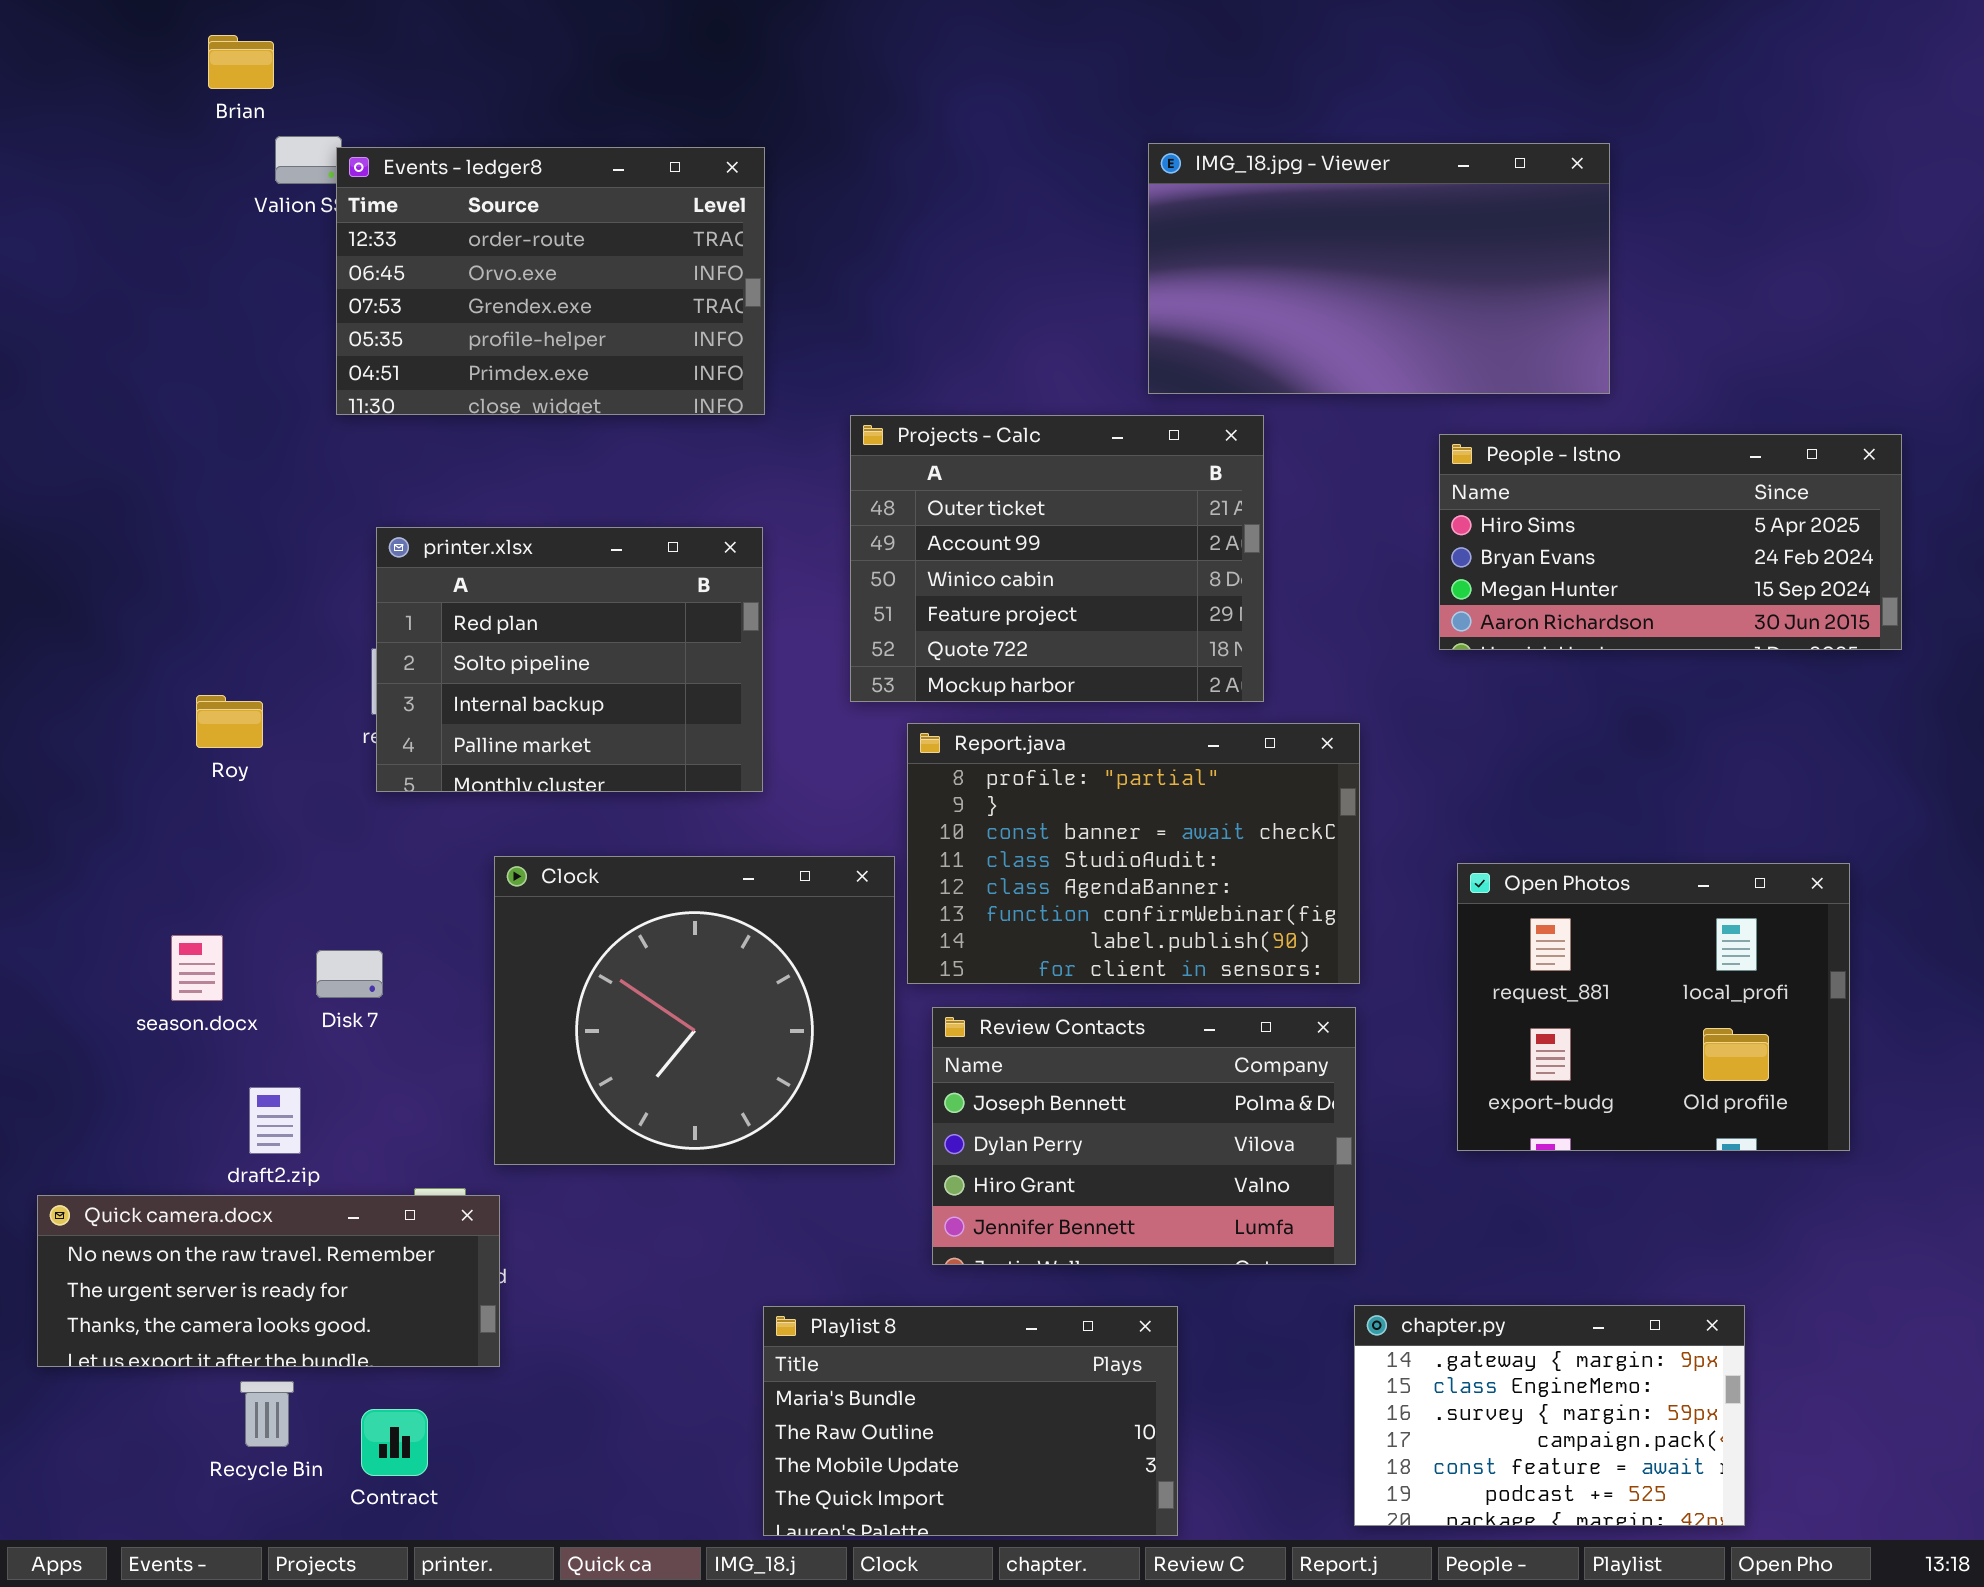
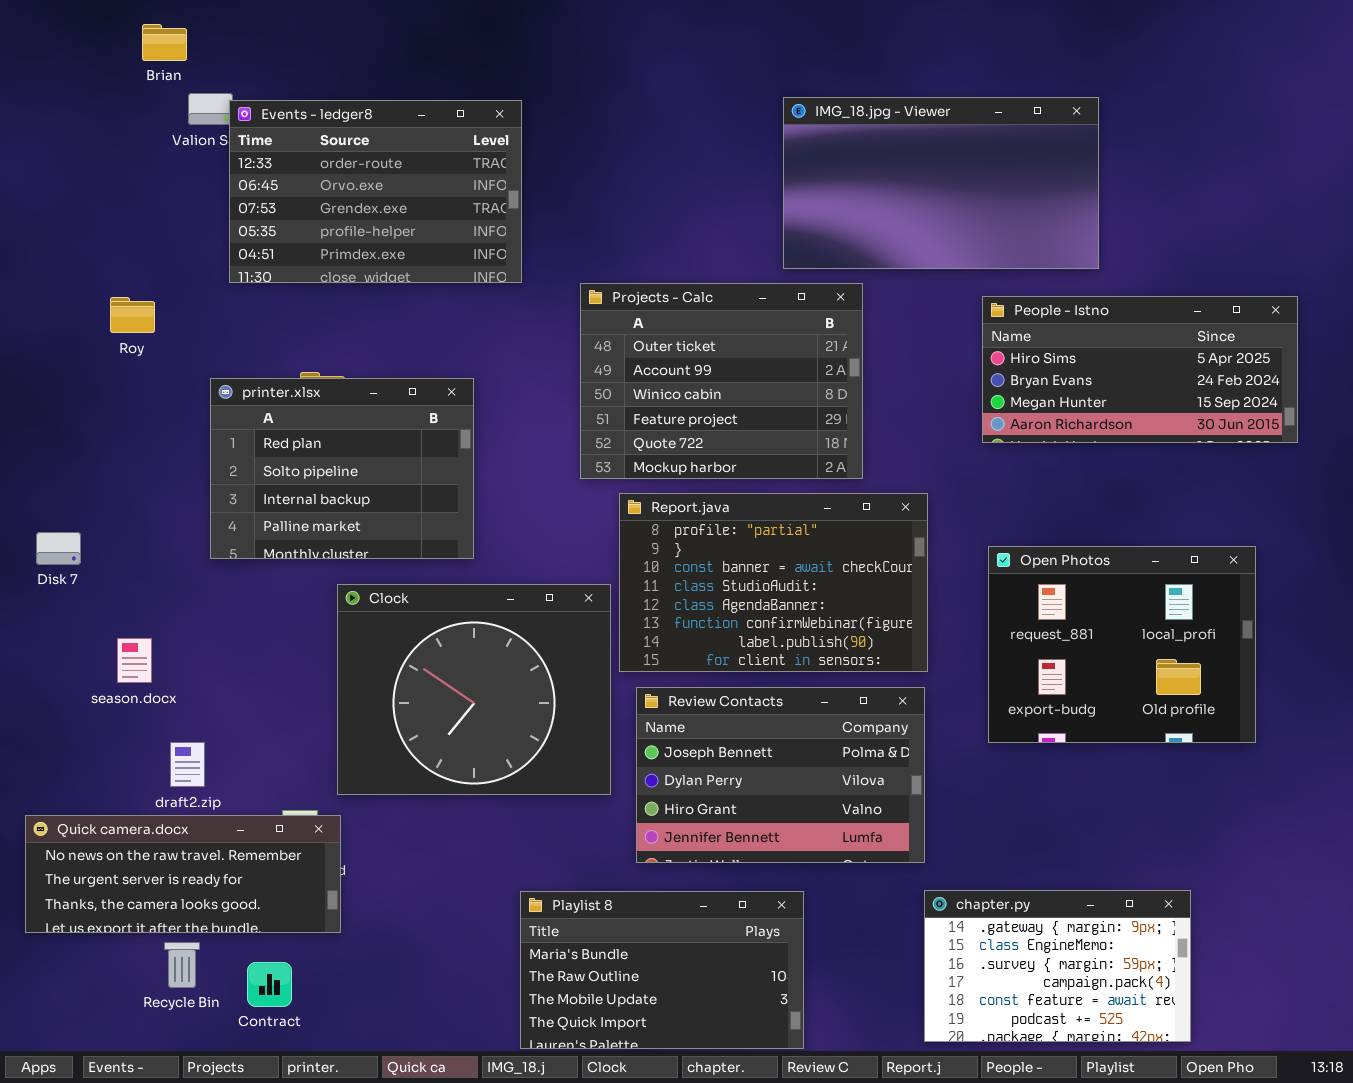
printer.xlsx: [376,527,763,792] -> [210,378,474,559], moved
Roy: [196,695,263,748] -> [110,297,155,333], moved
Open Photos: [1457,863,1850,1151] -> [988,546,1256,743], moved
Disk 7: [316,950,383,998] -> [36,532,81,565], moved

